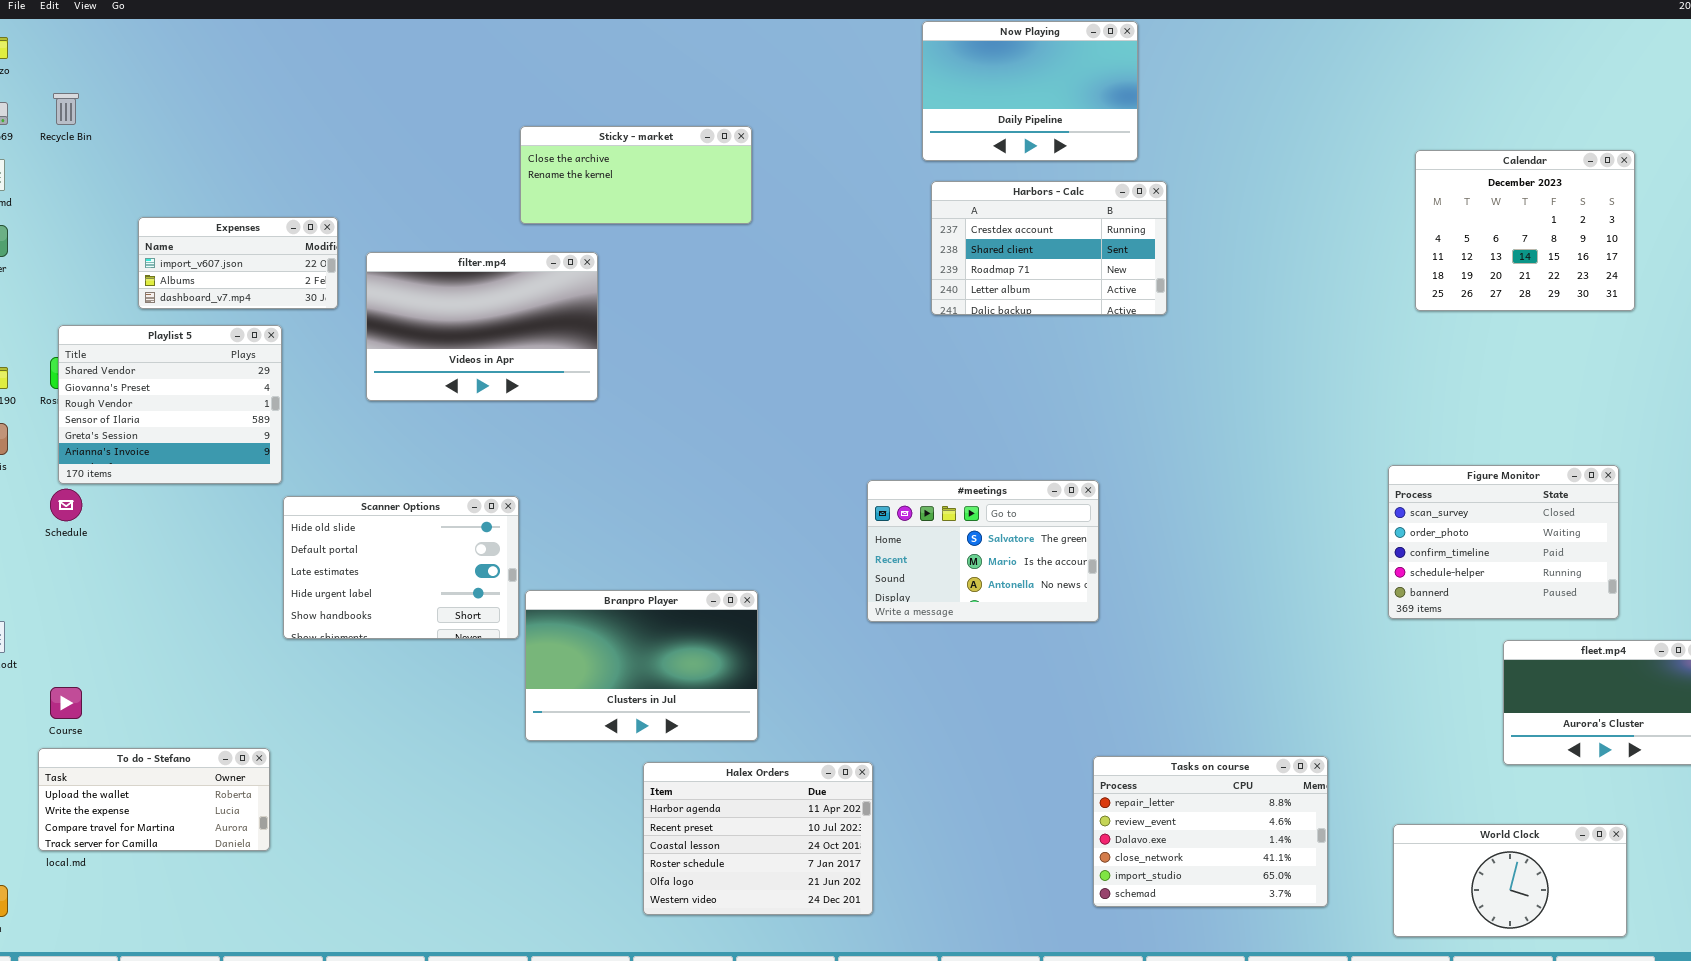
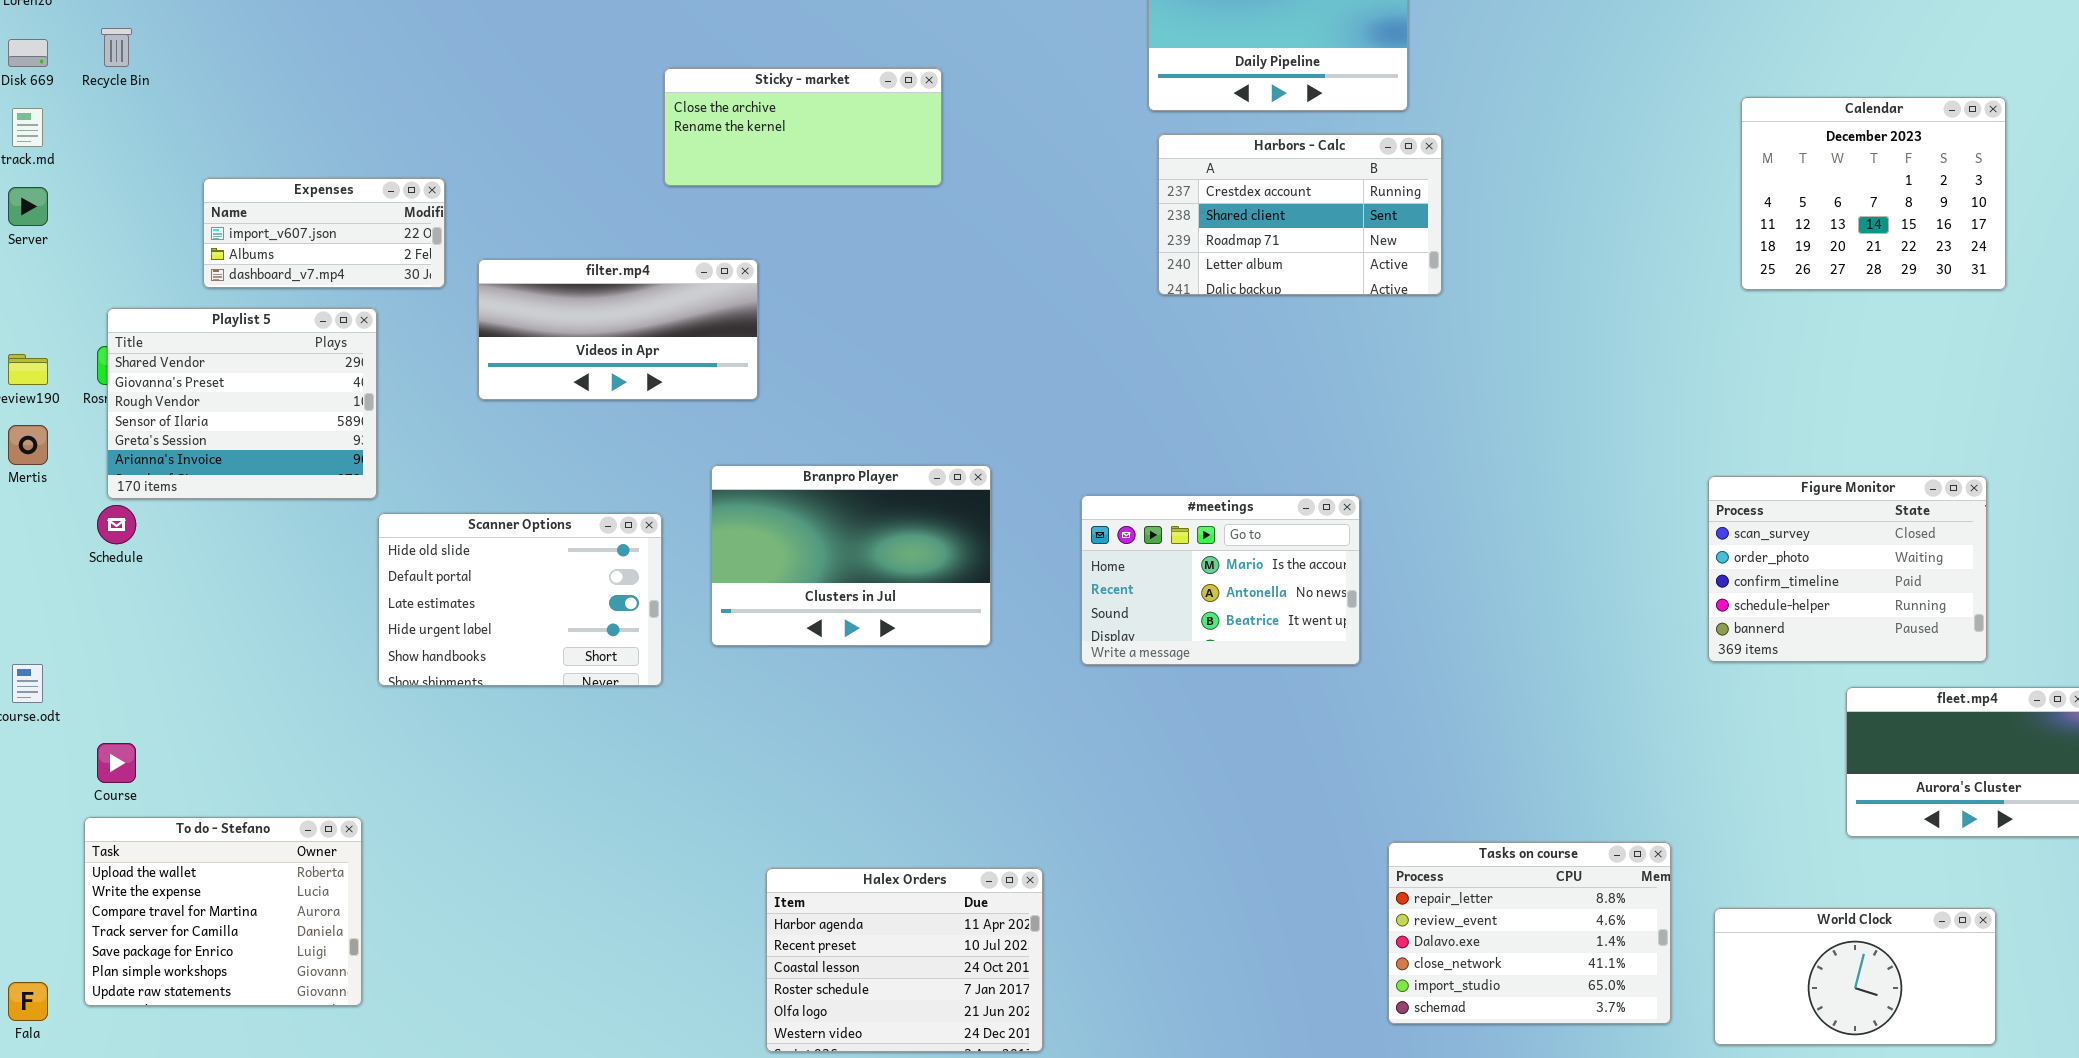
filter.mp4: [366,252,598,401] -> [478,259,758,400], resized
#meetings: [867,480,1099,622] -> [1081,495,1360,665], scrolled down 1 row
Branpro Player: [525,590,758,741] -> [711,465,991,646], moved
To do - Stefano: [38,748,270,851] -> [84,817,362,1006], resized
Tasks on course: [1093,756,1328,907] -> [1388,842,1671,1024], moved
Halex Orders: [643,762,873,915] -> [766,868,1043,1052], moved

